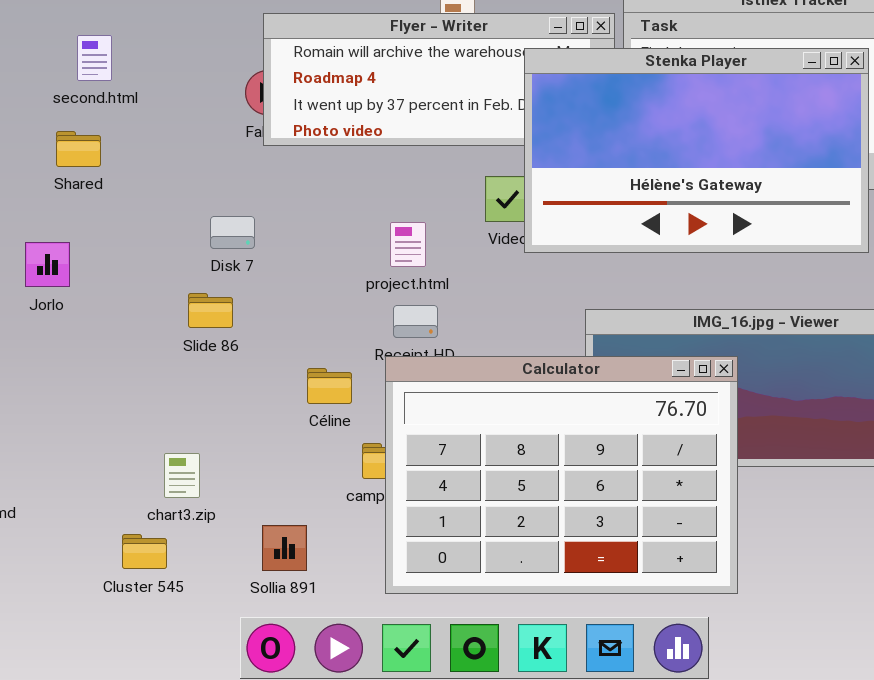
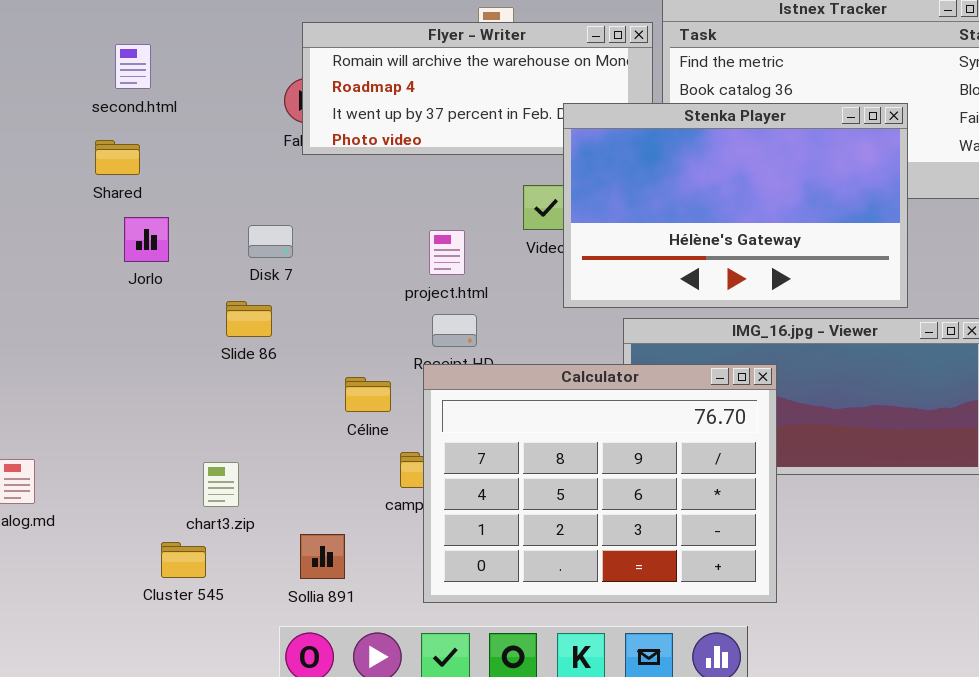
Stenka Player: [524,48,869,253] -> [563,103,908,308], moved
Jorlo: [25,242,70,287] -> [124,217,169,262], moved

